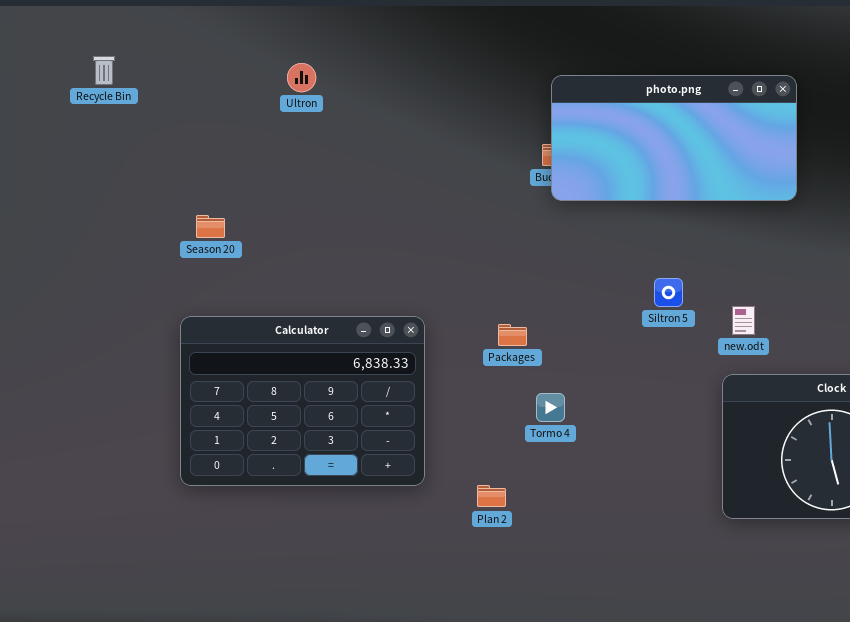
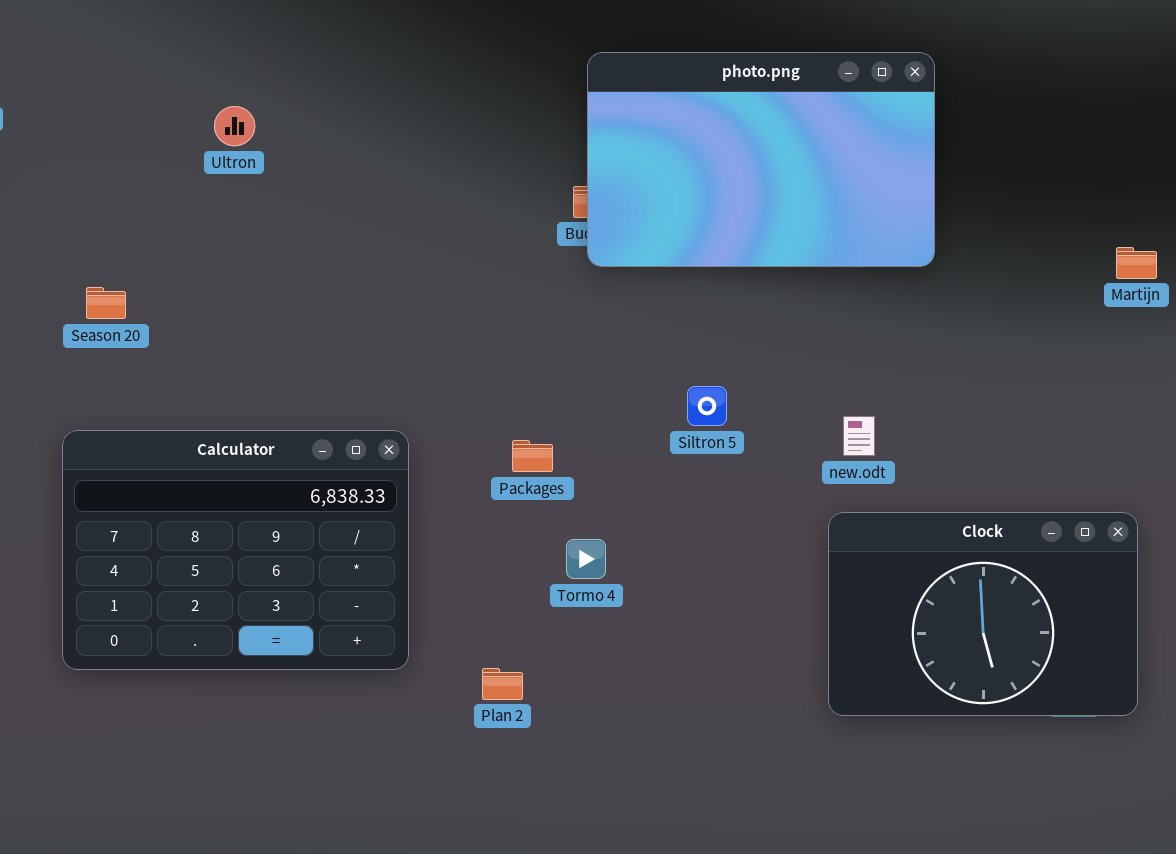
Ultron: [287,63,316,92] -> [214,106,255,146], moved
photo.png: [551,75,797,201] -> [587,52,935,267], resized
Siltron 5: [654,278,683,307] -> [687,386,727,426], moved

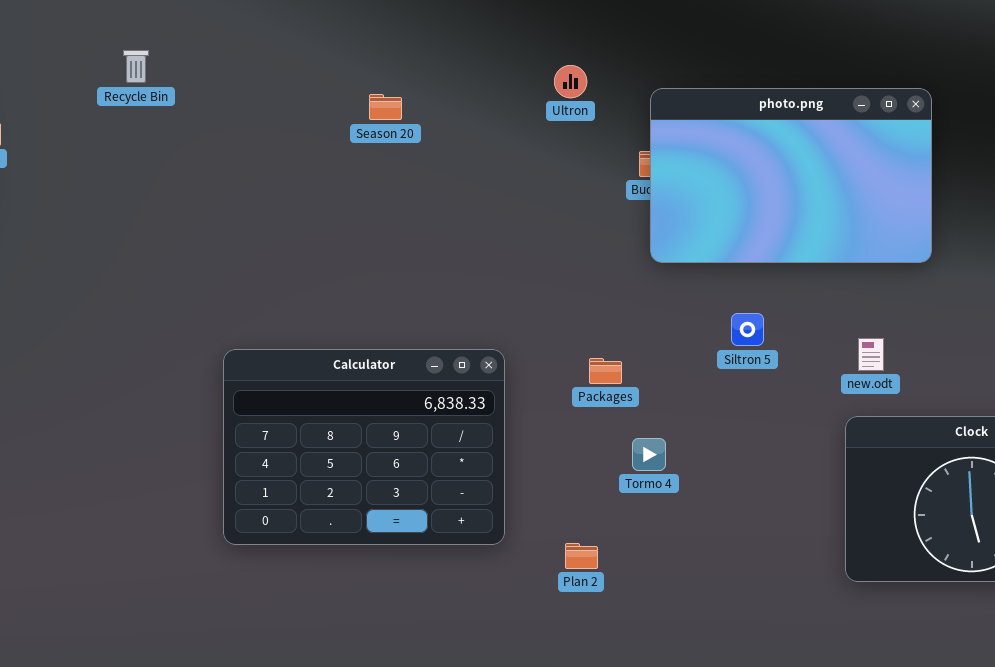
photo.png: [587,52,935,267] -> [650,88,932,263], moved
Ultron: [214,106,255,146] -> [554,65,587,98], moved
Season 20: [86,287,126,319] -> [369,94,402,120], moved

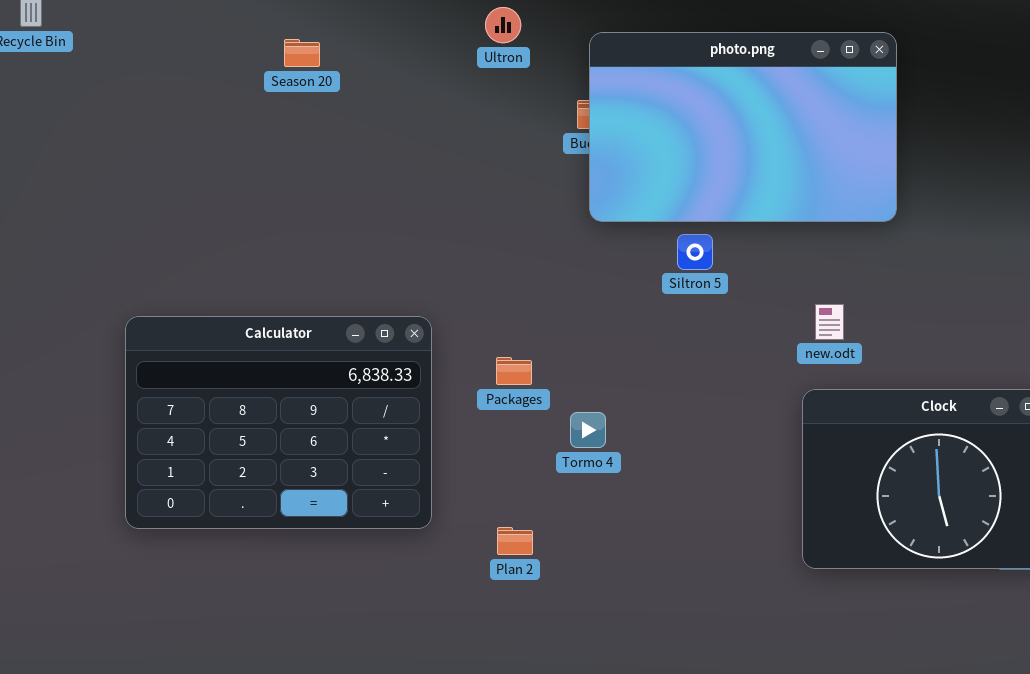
Siltron 5: [731,313,764,346] -> [677,234,713,270], moved
Packages: [589,358,622,384] -> [496,357,532,385], moved

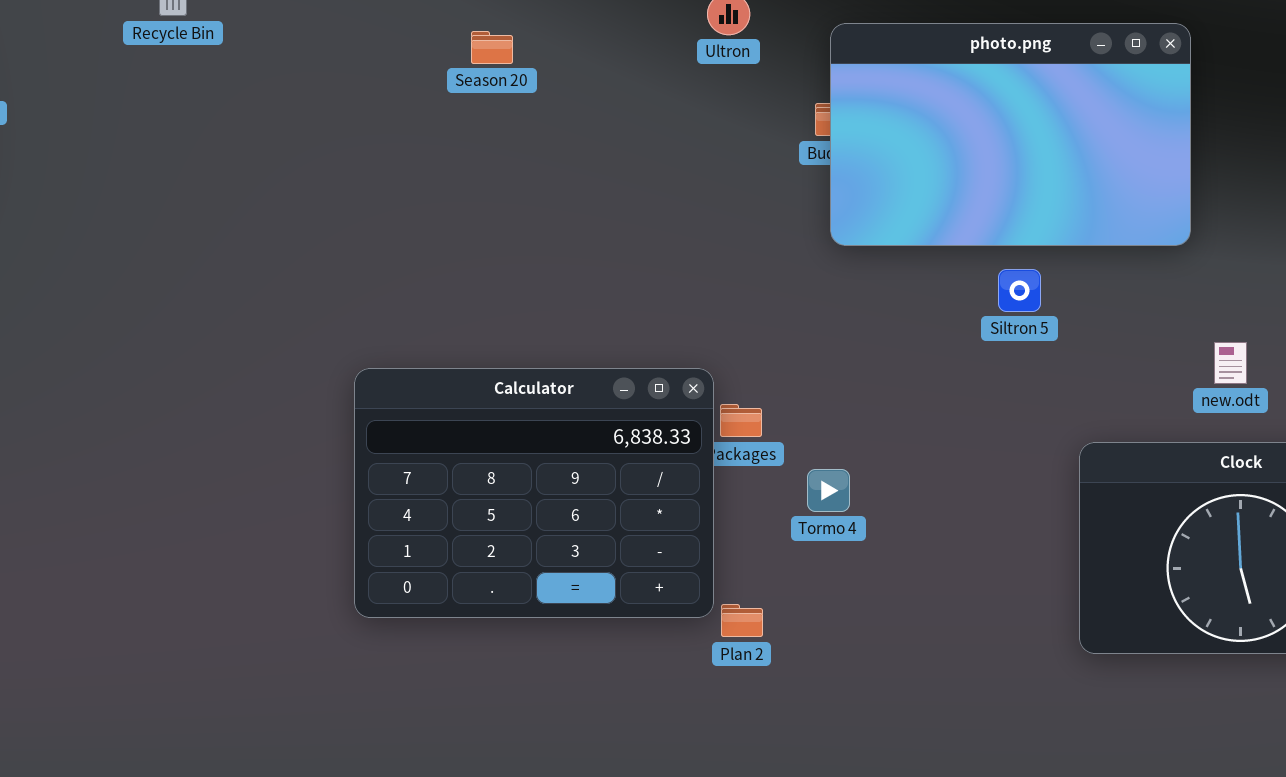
Siltron 5: [677,234,713,270] -> [998,269,1041,312], moved
new.odt: [815,304,844,340] -> [1214,342,1247,384], moved
Calculator: [125,316,432,529] -> [354,368,714,618], moved

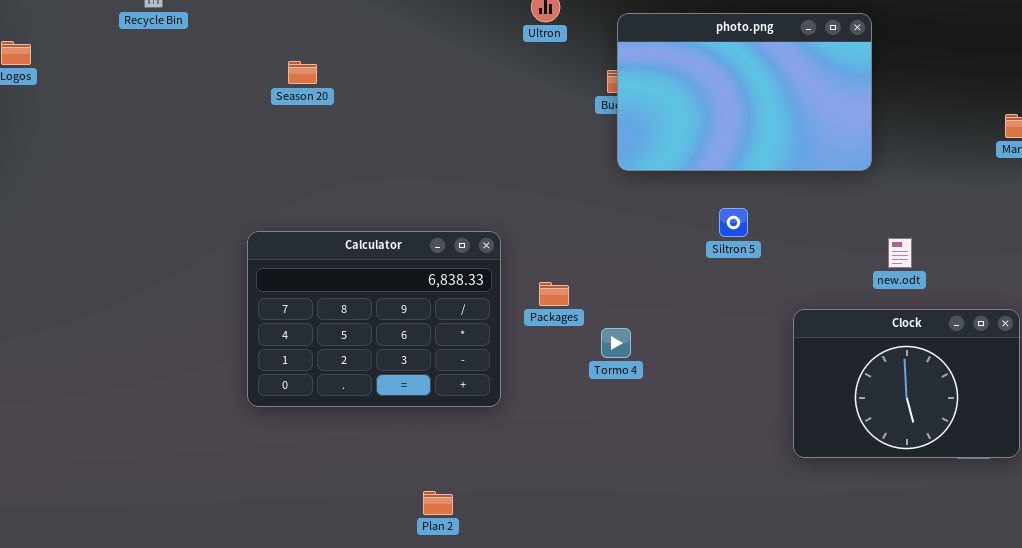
Season 20: [471,31,513,64] -> [288,61,317,84], moved
Siltron 5: [998,269,1041,312] -> [719,208,748,237], moved
Calculator: [354,368,714,618] -> [247,231,501,407], moved
Plan 2: [721,604,763,637] -> [423,491,453,515], moved

